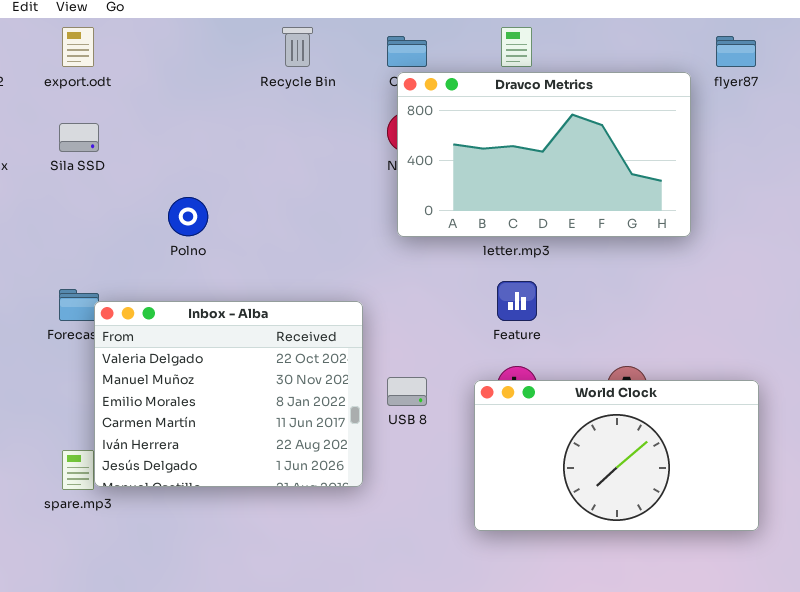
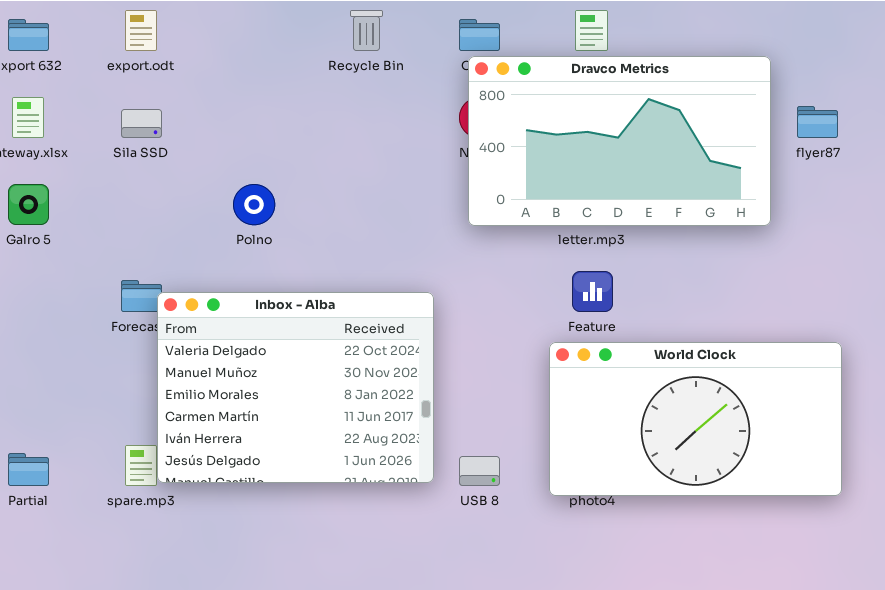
flyer87: [716,36,756,67] -> [797,106,838,138], moved
USB 8: [387,377,427,406] -> [459,456,500,486], moved
World Clock: [474,380,759,531] -> [549,342,842,496], moved

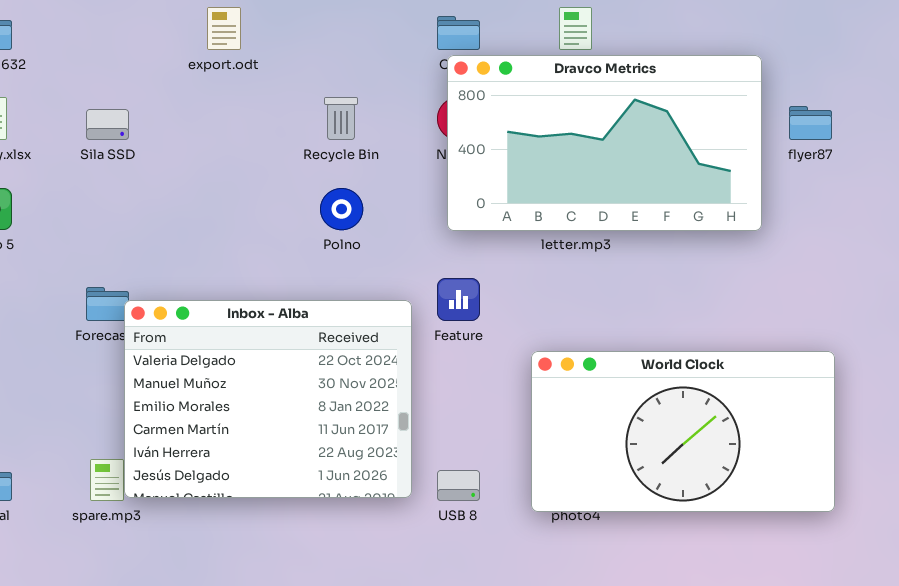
export.odt: [125,10,157,51] -> [207,7,241,50], moved
Recycle Bin: [350,10,383,51] -> [324,97,358,140], moved
Polno: [233,184,275,225] -> [320,188,363,230], moved
Feature: [572,271,613,312] -> [437,278,480,321], moved

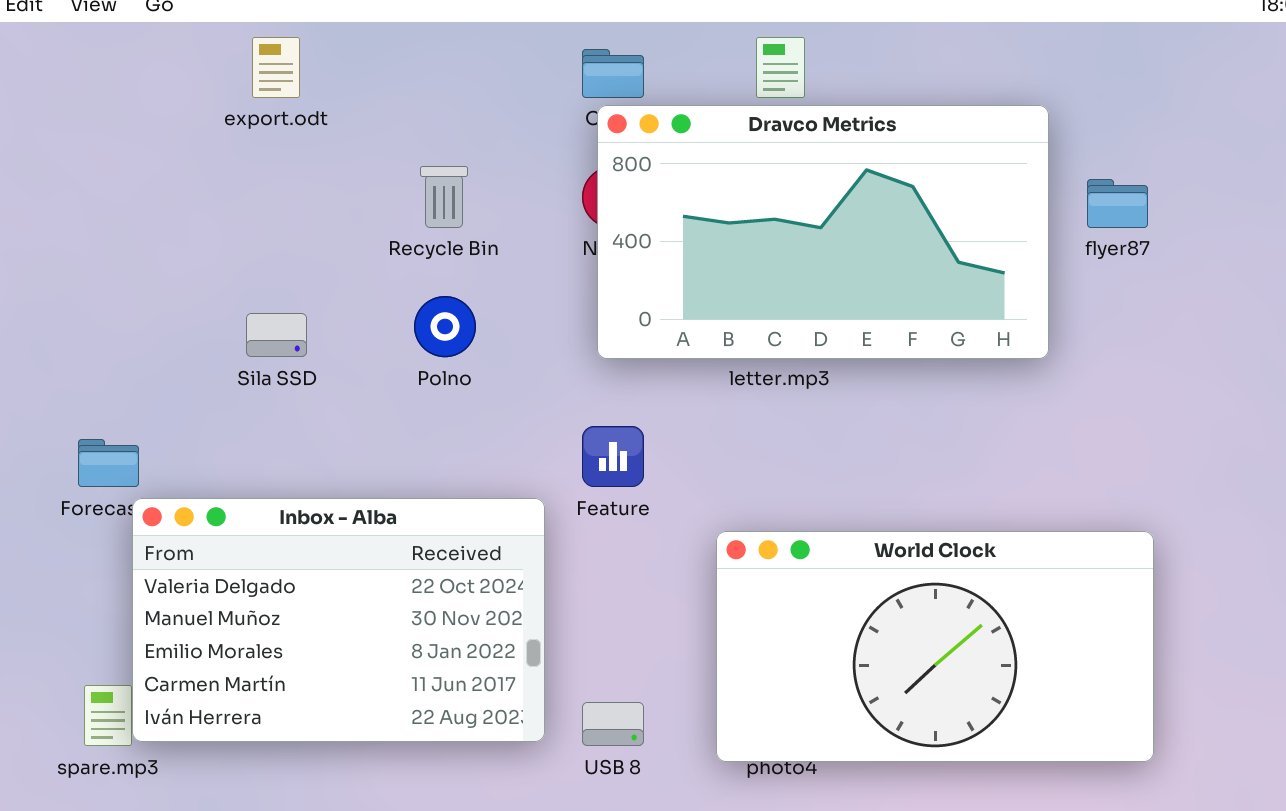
Sila SSD: [86,109,129,140] -> [246,313,307,357], moved
Inbox - Alba: [124,300,412,498] -> [132,498,545,742], resized

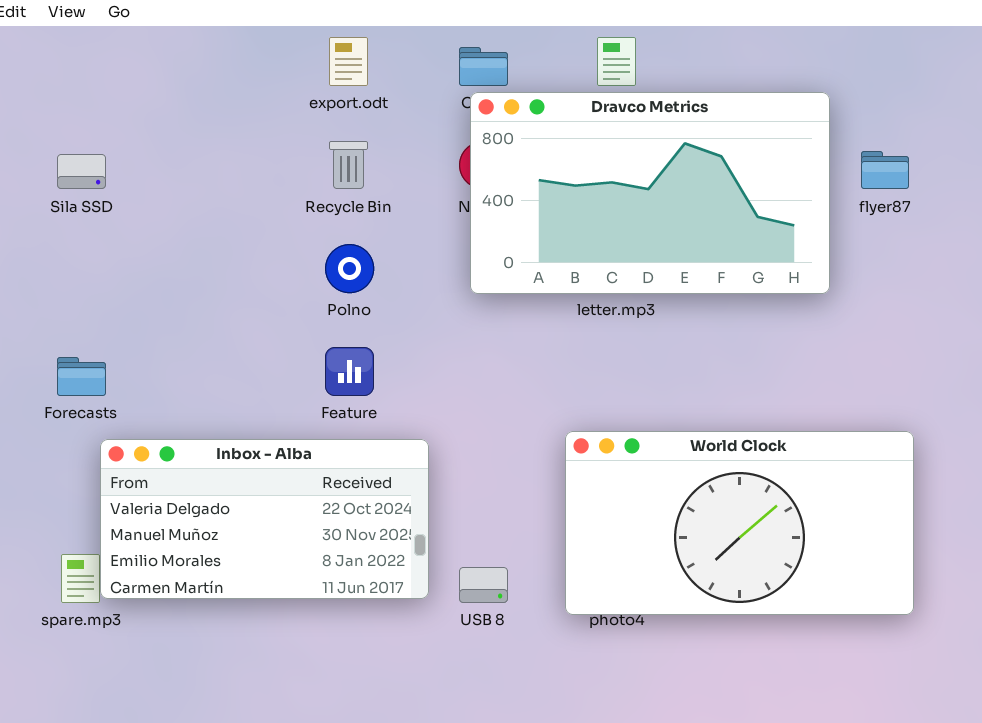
export.odt: [252,37,300,98] -> [329,37,368,86], moved
Sila SSD: [246,313,307,357] -> [57,154,106,189], moved
Feature: [582,426,644,487] -> [325,347,374,396], moved
Inbox - Alba: [132,498,545,742] -> [100,439,429,599], resized

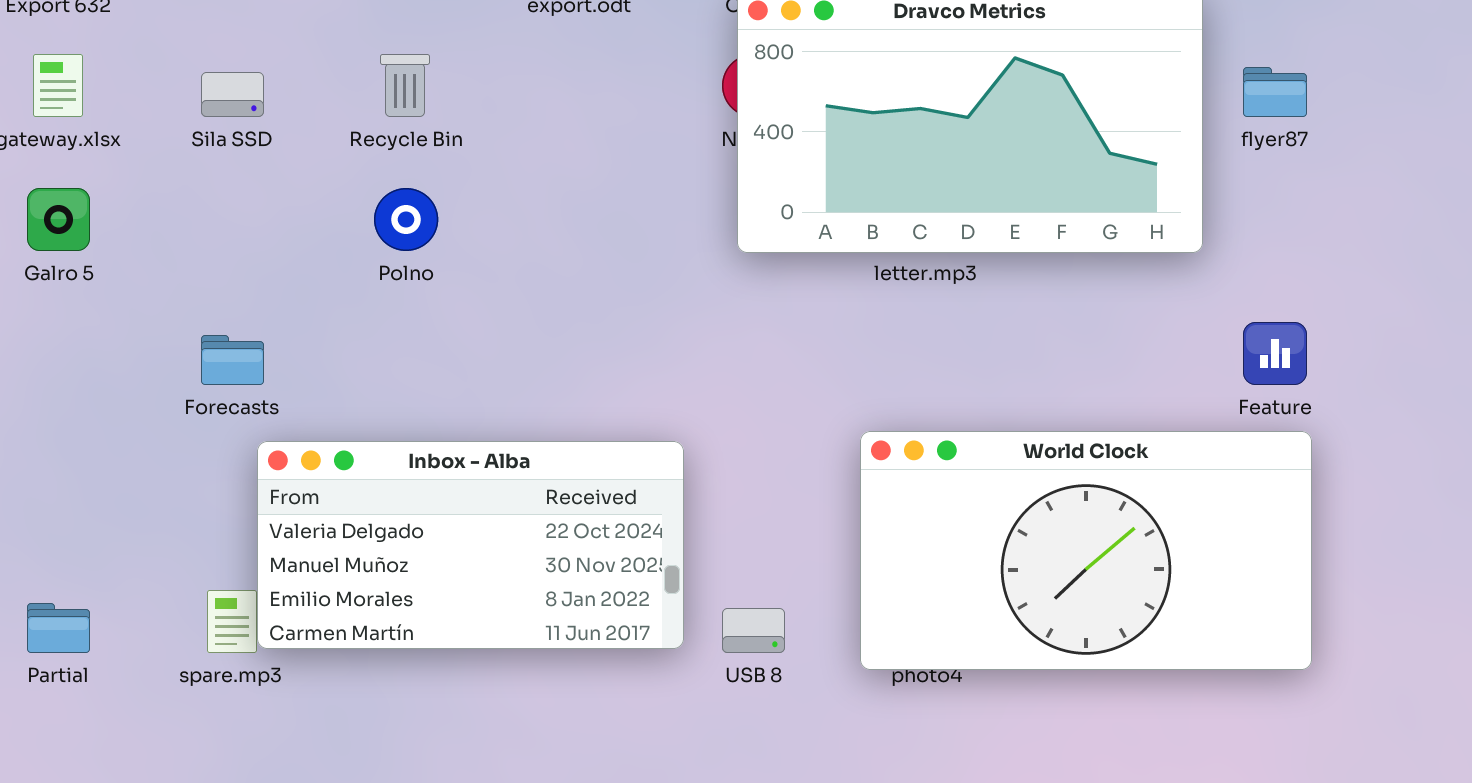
Recycle Bin: [329,141,368,189] -> [380,54,430,117], moved
Polno: [325,244,374,293] -> [374,188,438,251], moved
Feature: [325,347,374,396] -> [1243,322,1307,385], moved

